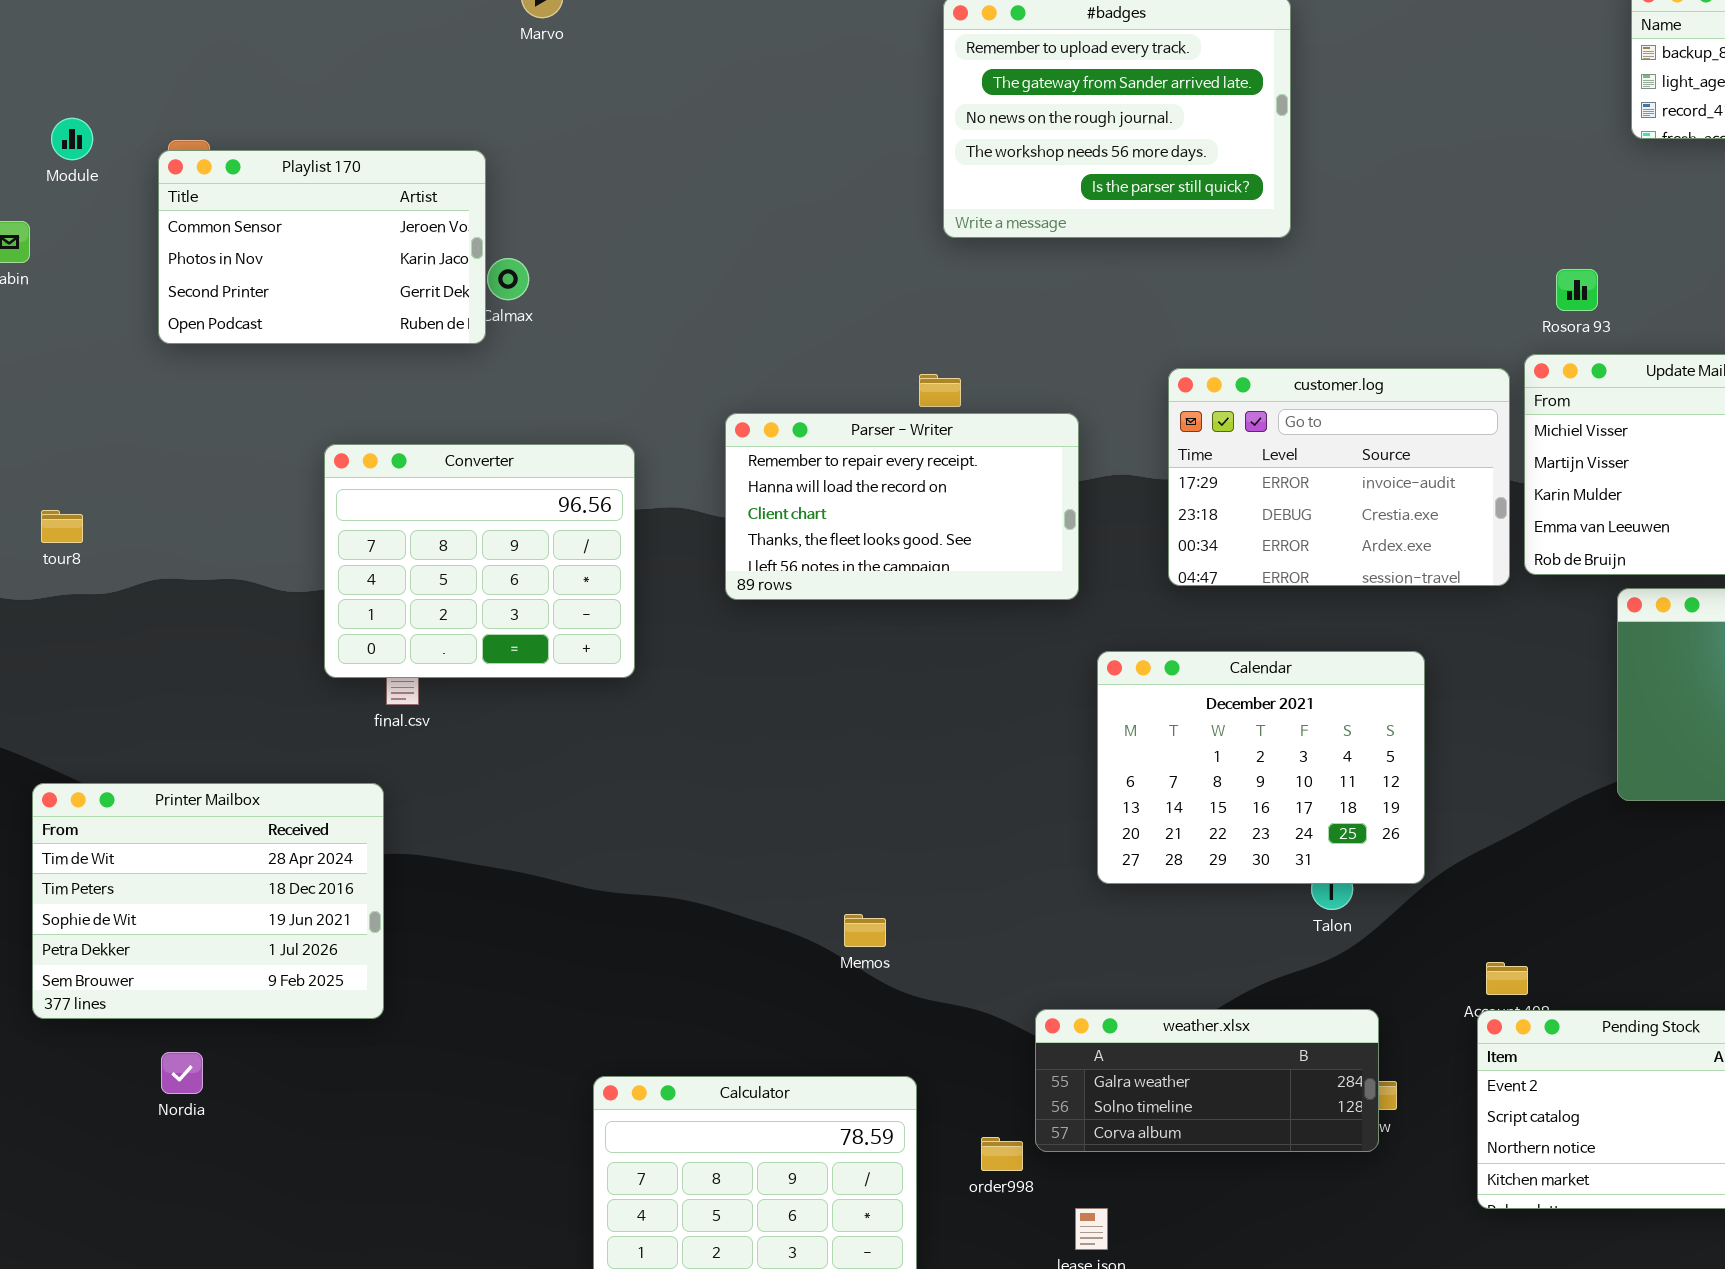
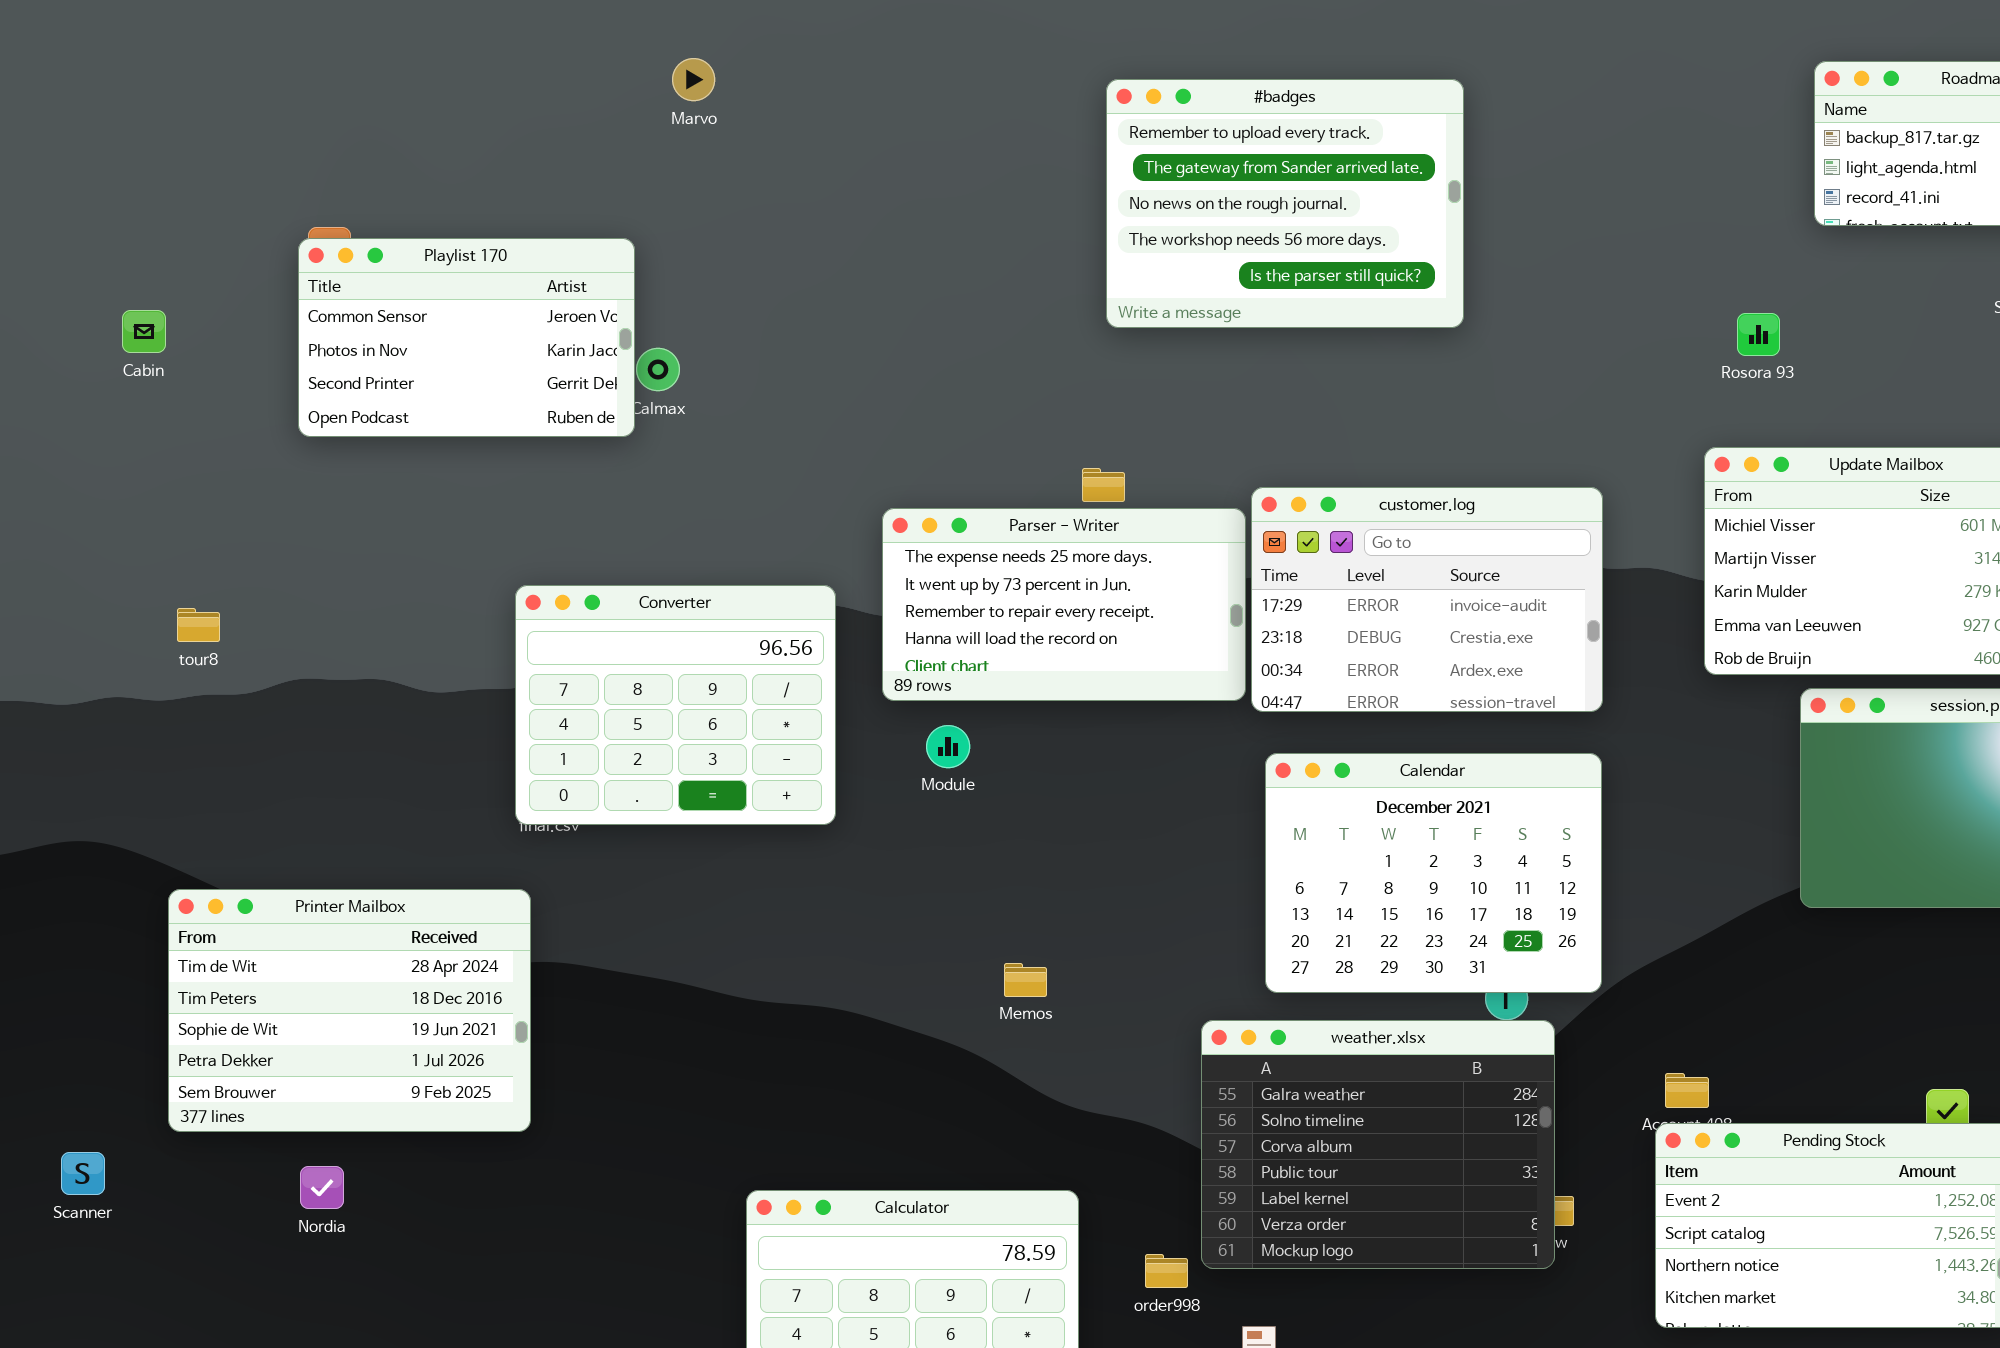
Module: [51,118,93,160] -> [926,725,970,768], moved
Rosora 93: [1556,269,1598,311] -> [1737,313,1780,356], moved
customer.log: [1168,368,1510,586] -> [1251,487,1603,712], moved
Parser - Writer: [725,413,1079,600] -> [882,508,1246,701], scrolled up 2 rows
Converter: [324,444,635,678] -> [515,585,836,825], moved
Memos: [844,914,886,947] -> [1004,963,1047,997], moved
weather.xlsx: [1035,1009,1379,1152] -> [1201,1020,1555,1269], resized

